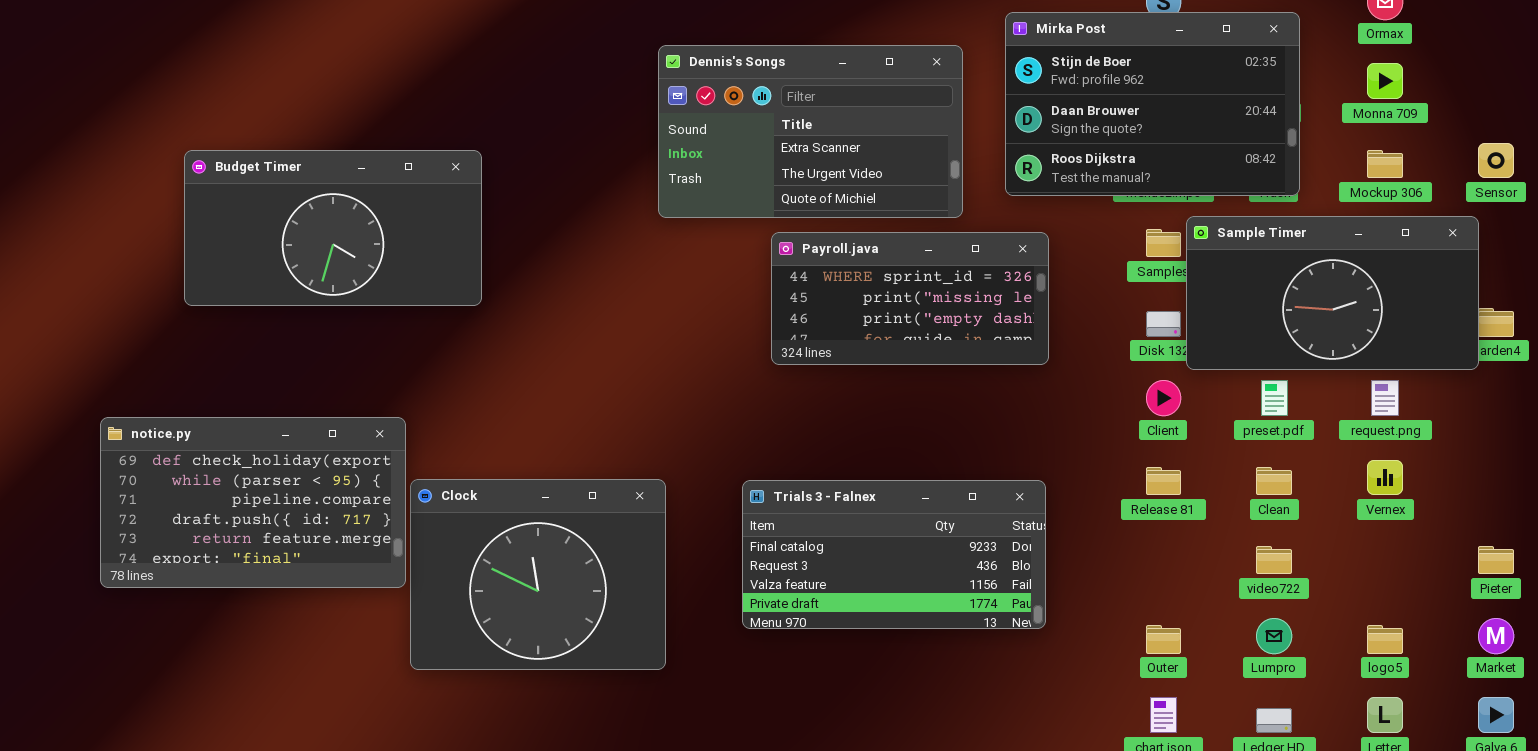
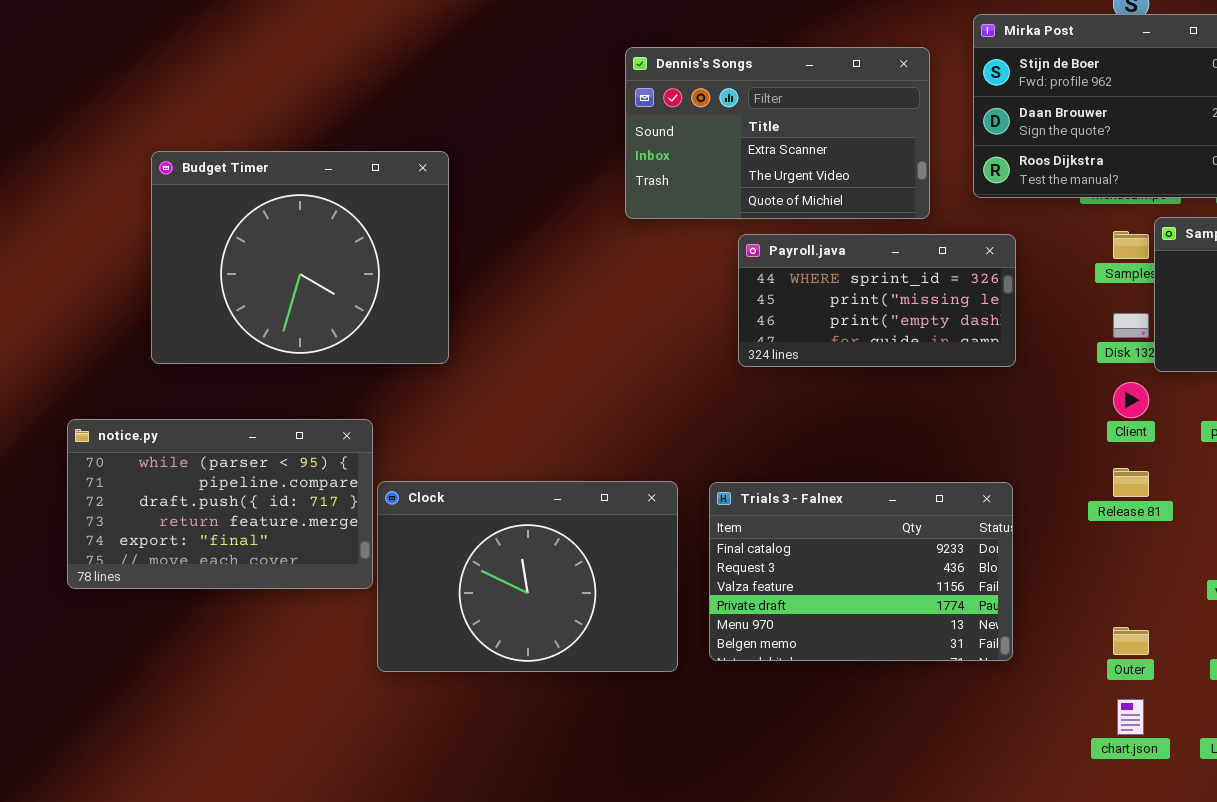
Budget Timer: [184,150,482,306] -> [151,151,449,364], resized
notice.py: [100,417,406,588] -> [67,419,373,589], scrolled down 1 row
Clock: [410,479,666,670] -> [377,481,678,672], resized
Trials 3 - Falnex: [742,480,1046,629] -> [709,482,1013,661], resized

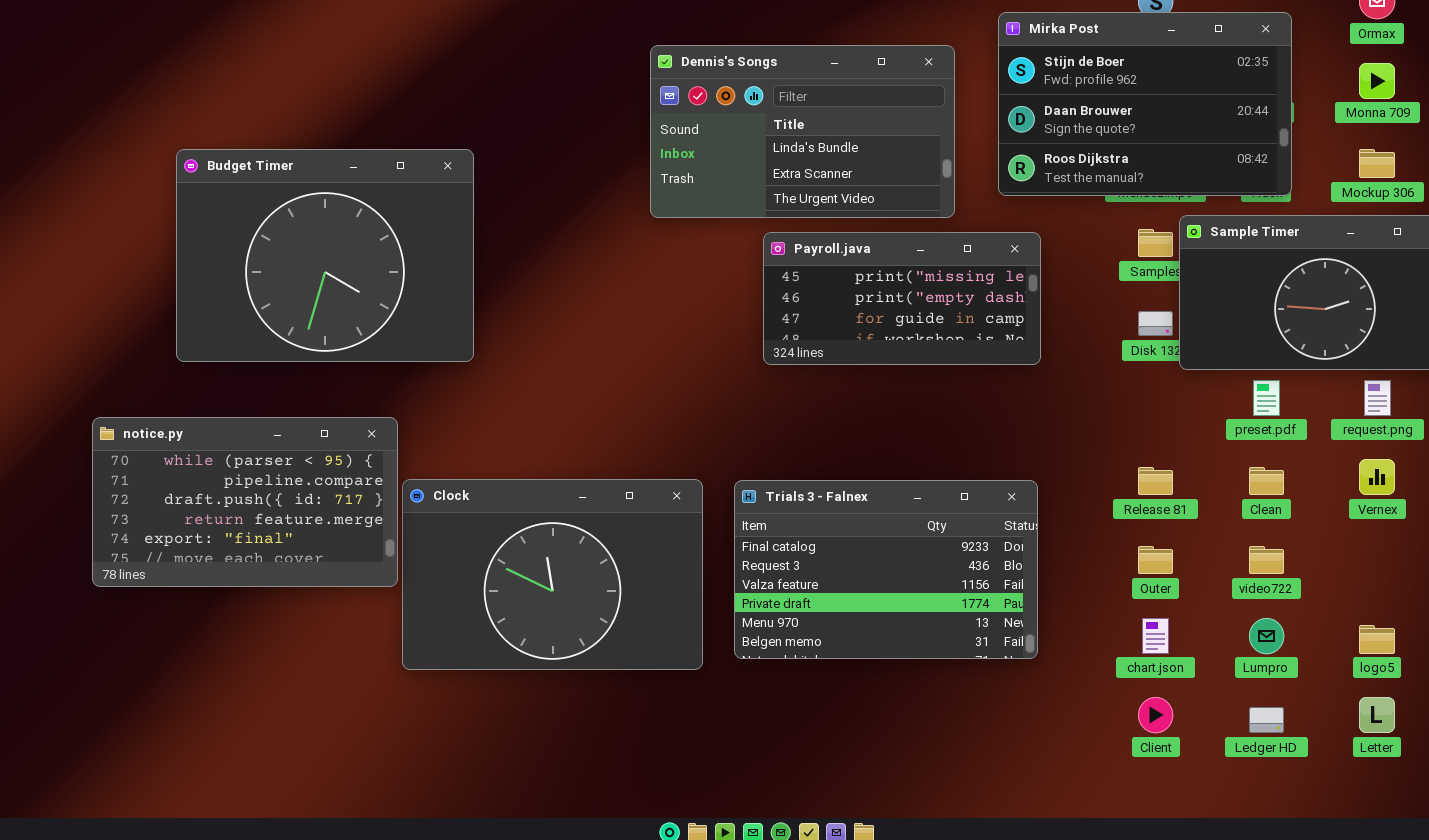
Dennis's Songs: [625,47,930,219] -> [650,45,955,218], scrolled up 1 row
Payroll.java: [738,234,1016,367] -> [763,232,1041,365], scrolled down 1 row
Client: [1113,382,1149,418] -> [1138,697,1173,733], moved
Outer: [1113,627,1149,655] -> [1138,546,1173,574], moved
chart.json: [1117,699,1144,735] -> [1142,618,1169,654], moved

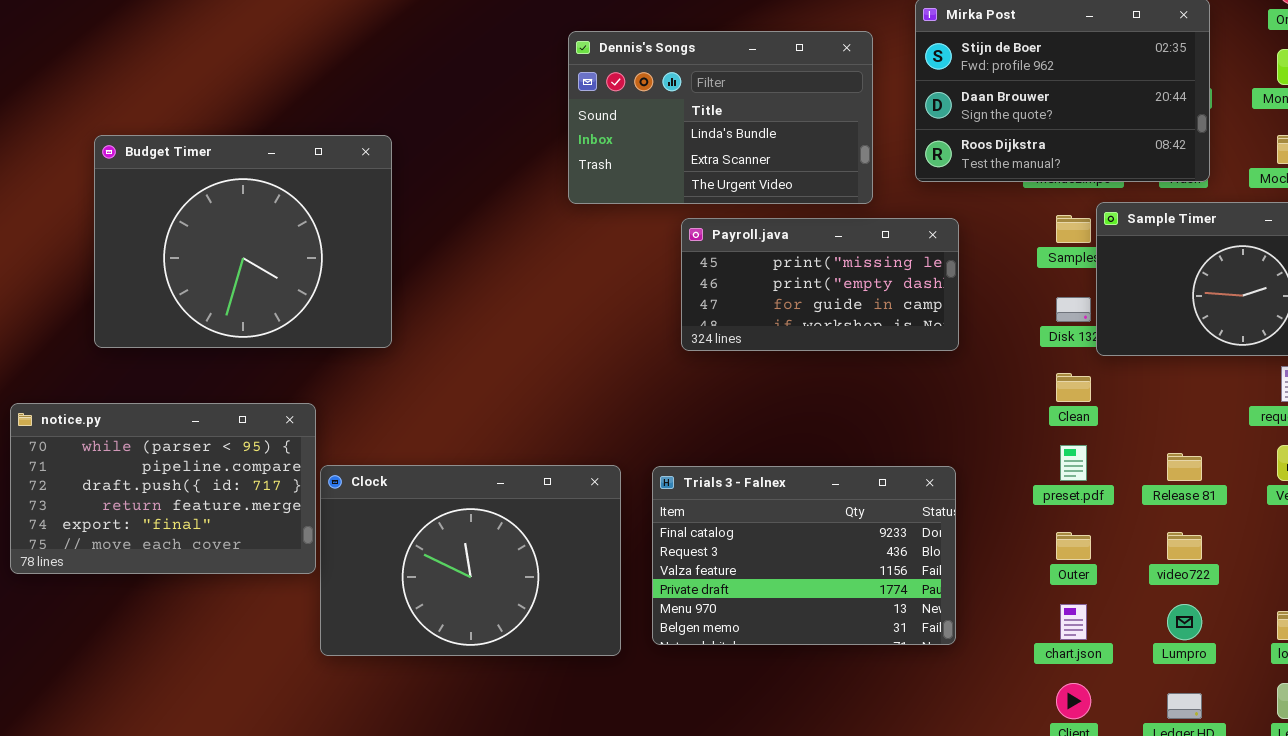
preset.pdf: [1253,380,1280,416] -> [1060,445,1087,481], moved
Release 81: [1138,467,1173,495] -> [1167,453,1202,481], moved
Clean: [1249,467,1284,495] -> [1056,373,1091,402], moved

